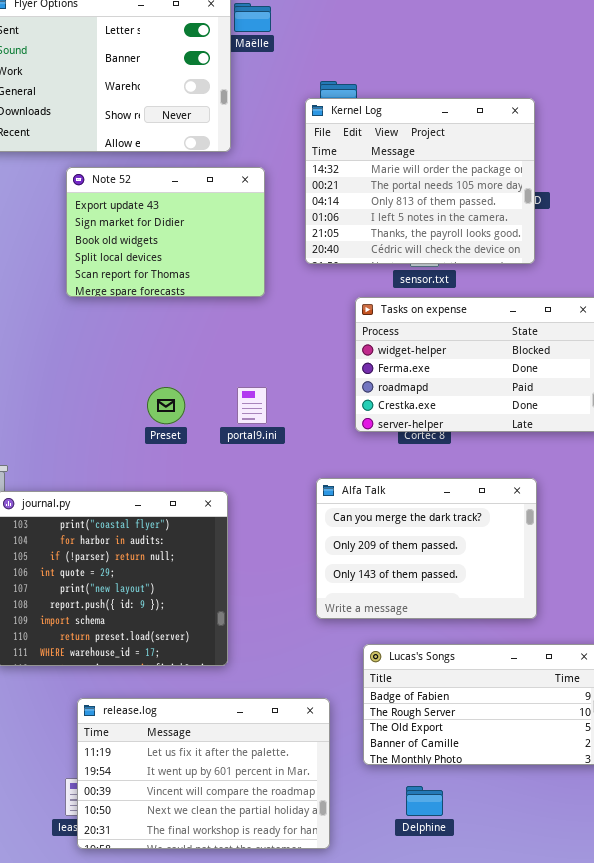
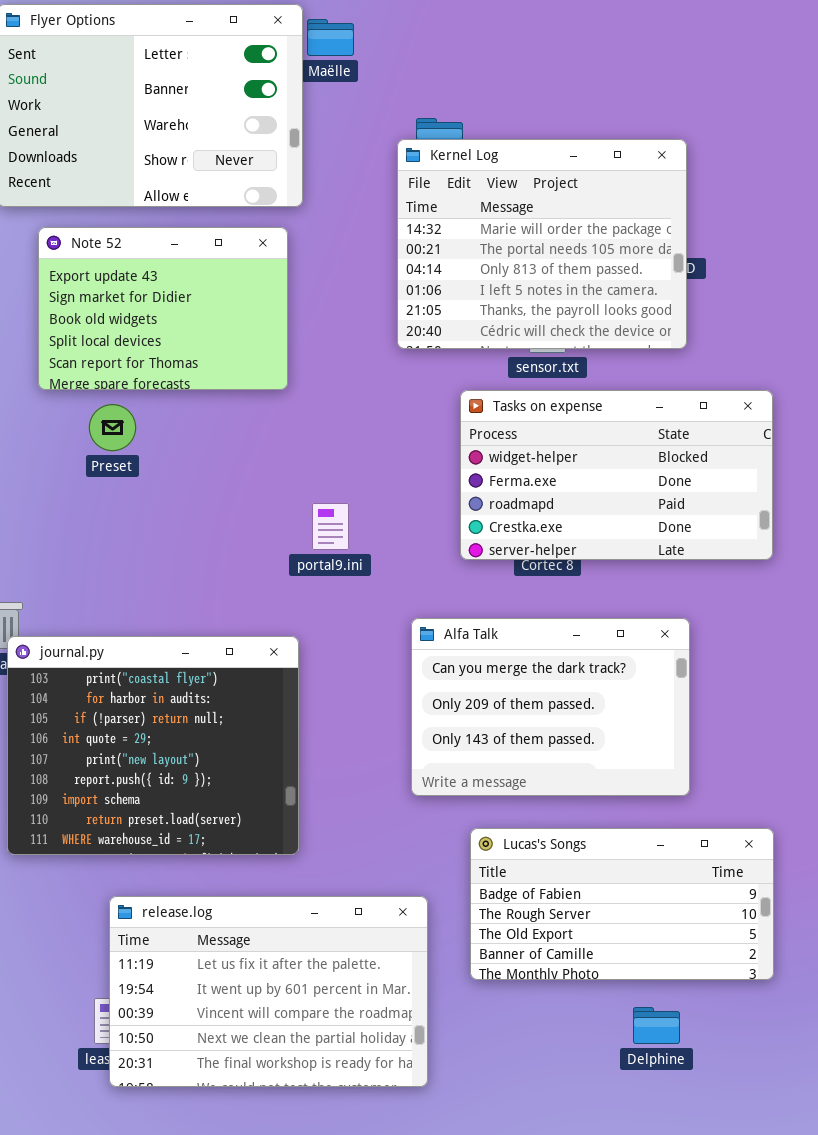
Note 52: [66,167,265,297] -> [38,227,288,390], moved
Preset: [147,387,185,424] -> [89,404,136,451], moved
Delphine: [406,786,443,816] -> [633,1007,680,1044], moved

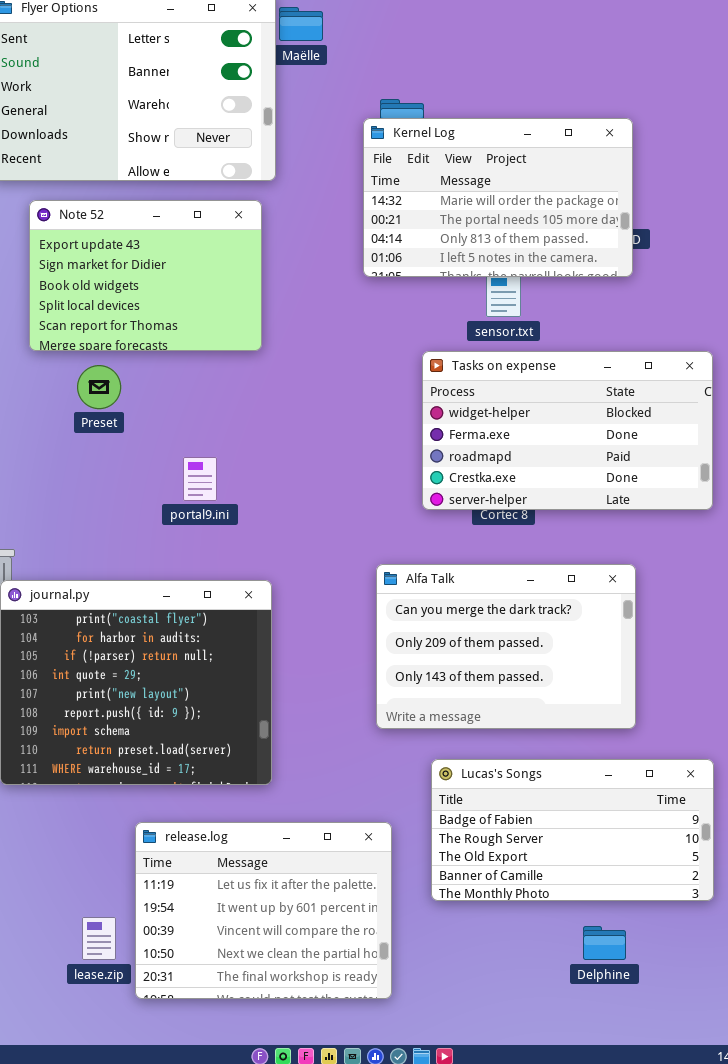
Kernel Log: [397,139,687,349] -> [363,118,633,277], resized
portal9.ini: [312,503,349,550] -> [183,457,217,501], moved
release.log: [109,896,428,1087] -> [135,822,392,999], resized

